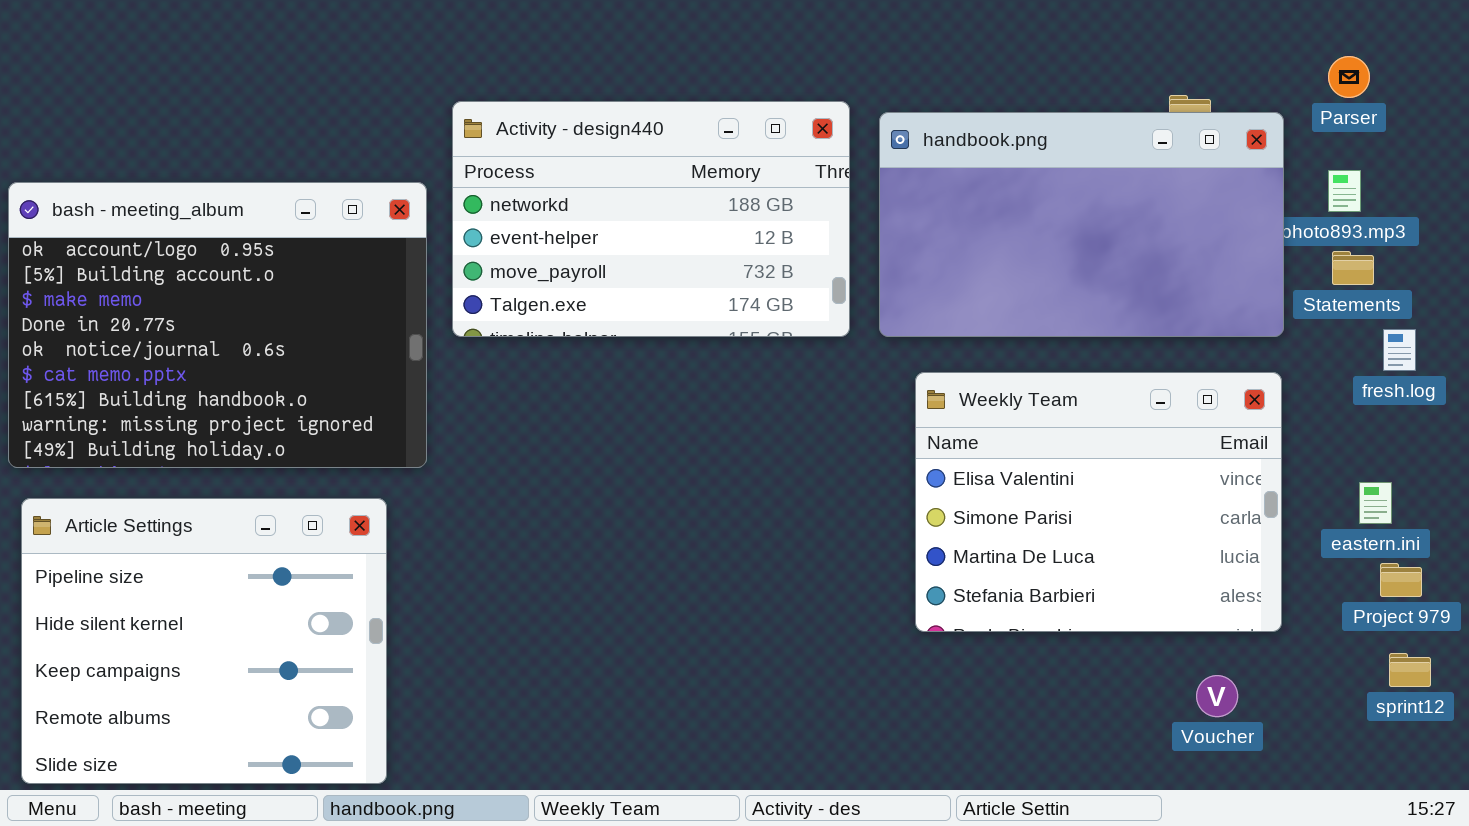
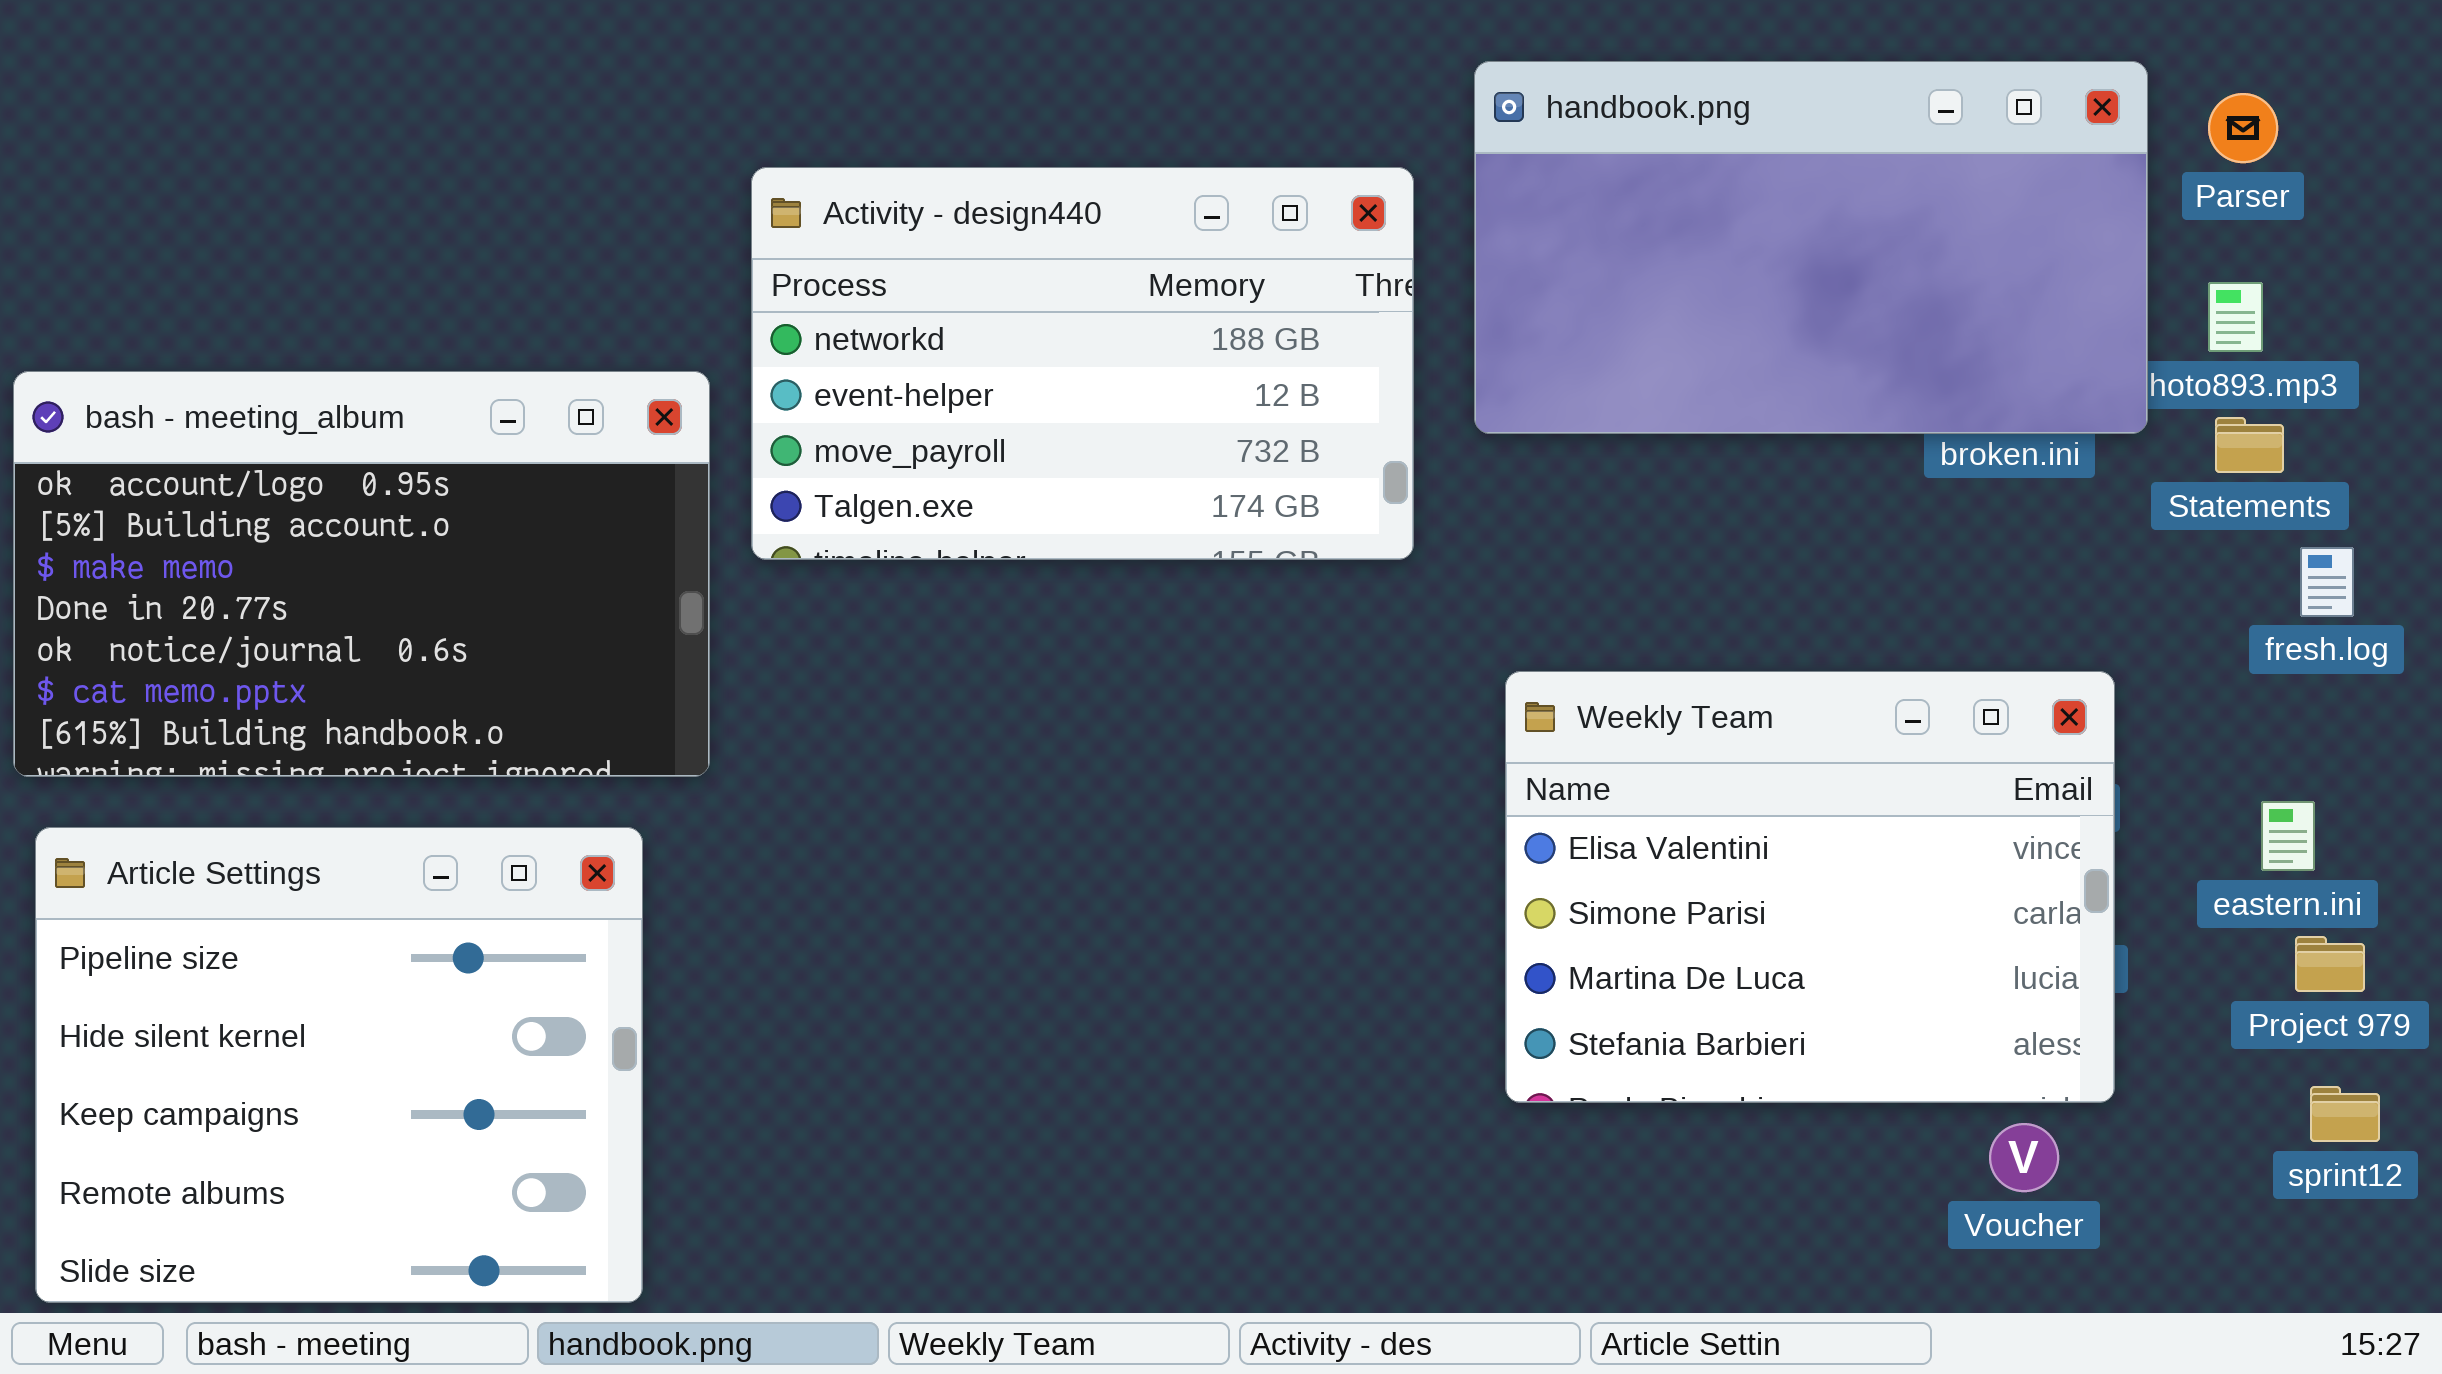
handbook.png: [879,112,1284,337] -> [1474,61,2148,434], moved
bash - meeting_album: [8,182,427,468] -> [13,371,710,777], resized
Weekly Team: [915,372,1282,632] -> [1505,671,2115,1103], moved

